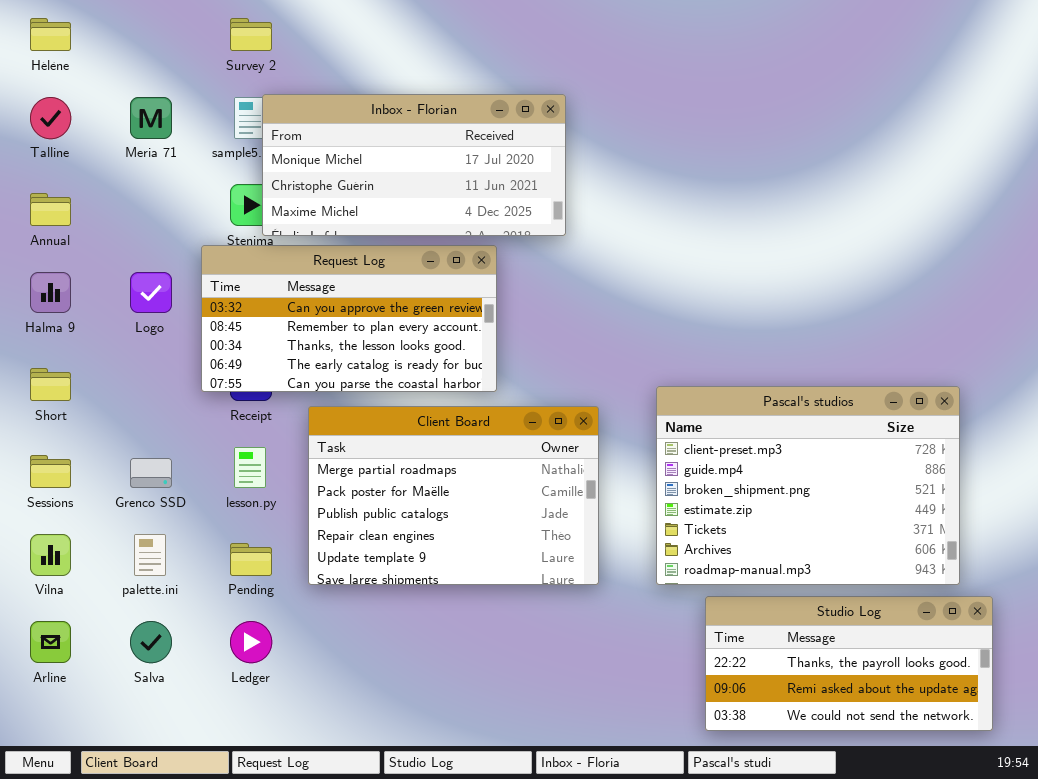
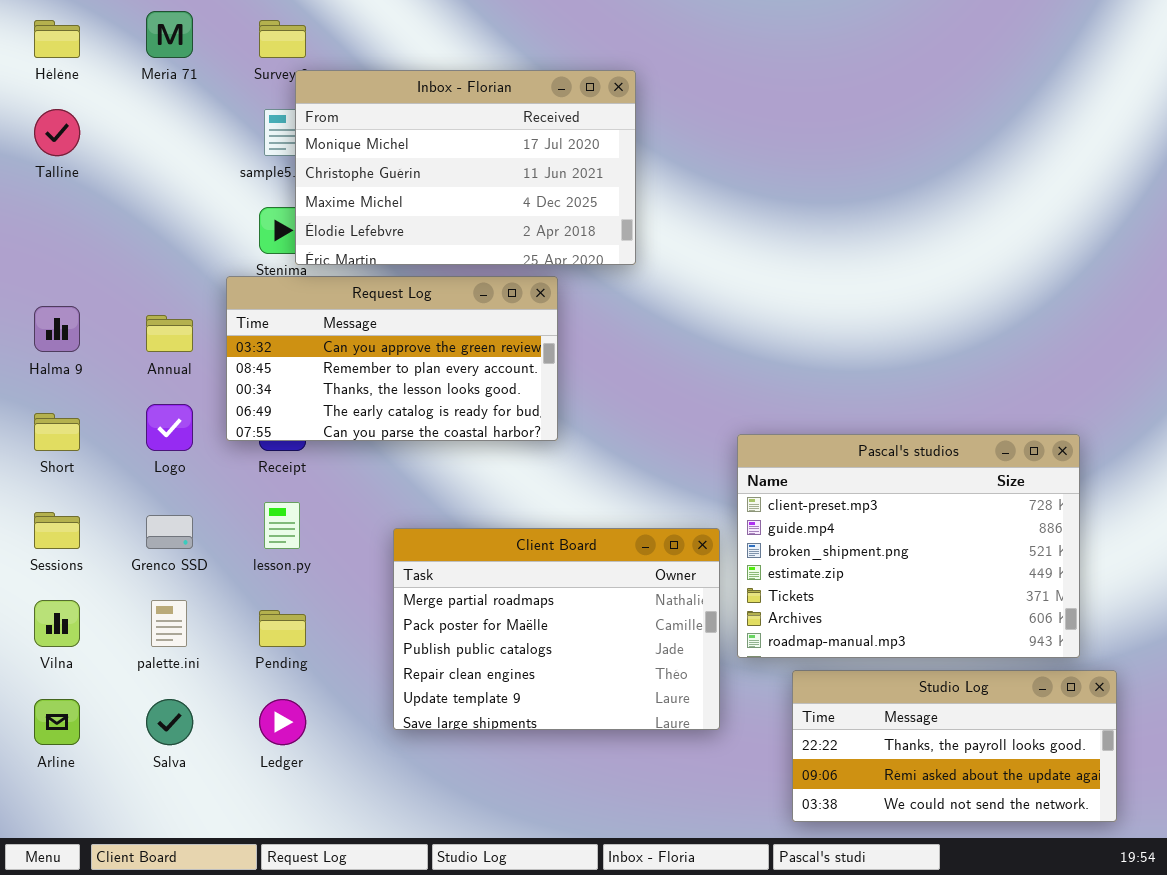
Inbox - Florian: [262,94,566,236] -> [295,70,636,265], resized
Meria 71: [130,97,172,139] -> [146,11,193,58], moved
Annual: [30,193,71,226] -> [146,315,193,352], moved
Logo: [130,272,172,313] -> [146,404,193,451], moved
Client Board: [308,406,599,585] -> [393,528,720,730], moved

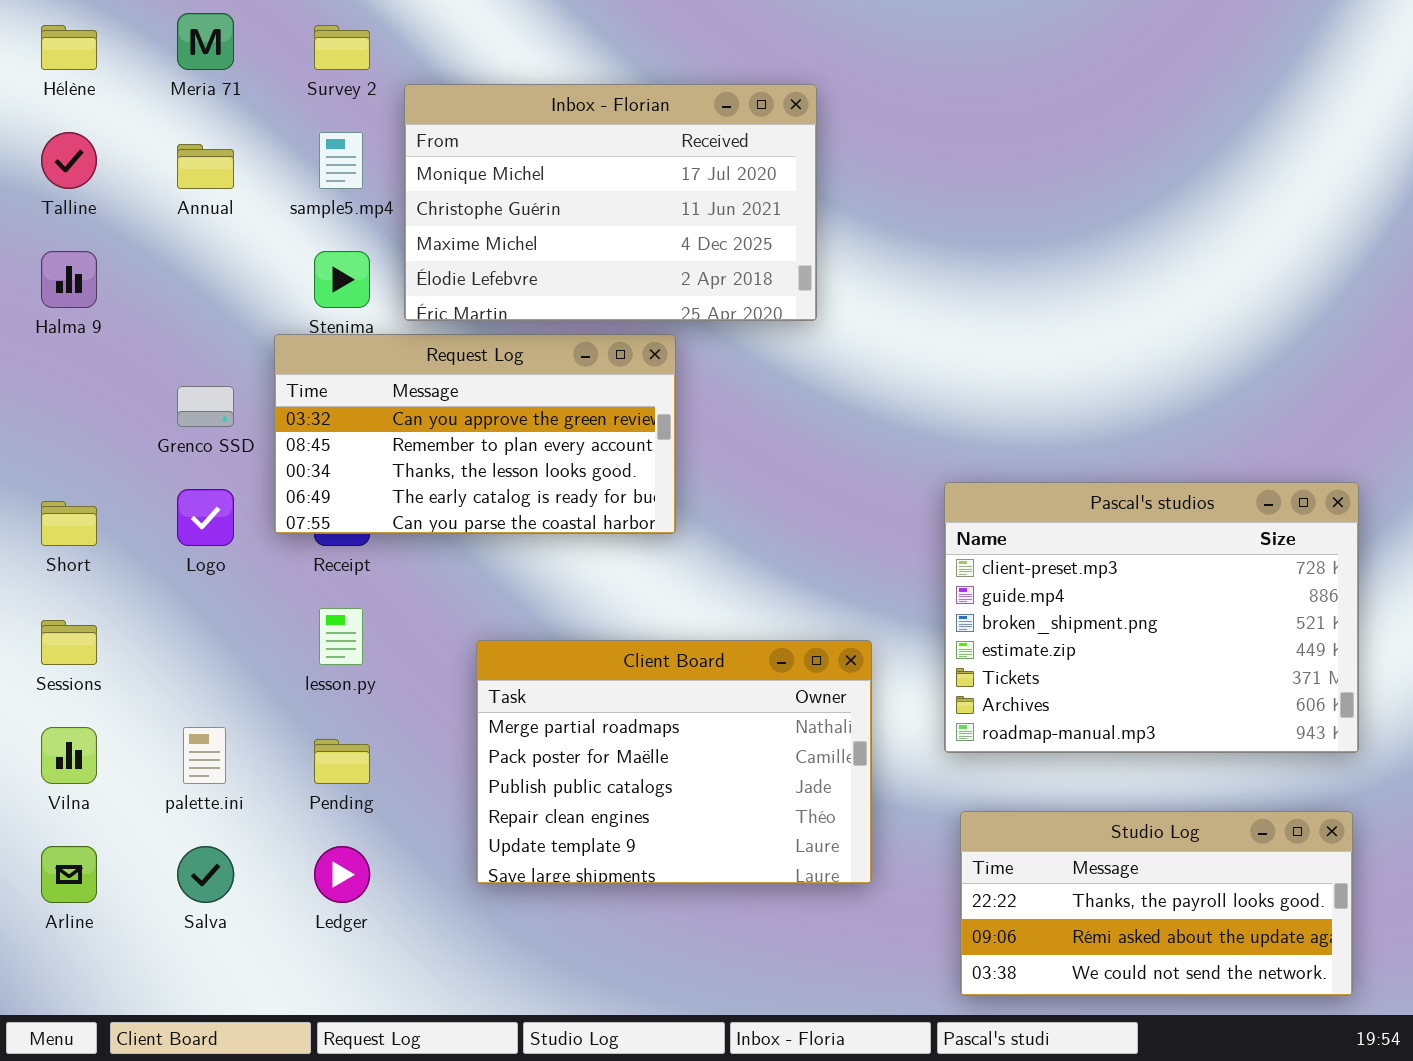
Inbox - Florian: [295,70,636,265] -> [404,84,817,321], moved
Halma 9: [34,306,80,352] -> [41,251,97,308], moved
Annual: [146,315,193,352] -> [177,144,234,189], moved
Pascal's studios: [737,434,1080,658] -> [944,482,1359,753], moved
Grenco SSD: [146,515,193,549] -> [177,386,234,427], moved

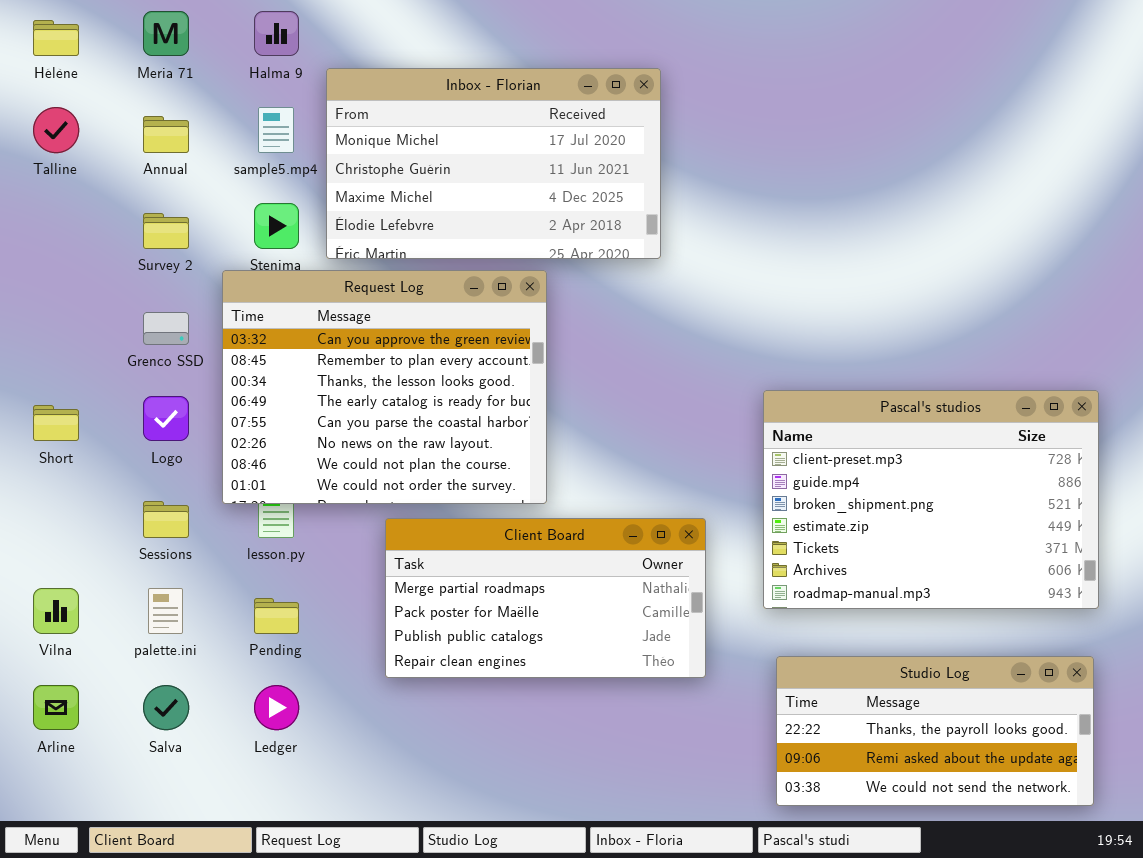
Survey 2: [314,25,370,70] -> [143,213,189,249], moved
Halma 9: [41,251,97,308] -> [254,11,299,56], moved
Request Log: [274,334,676,534] -> [222,270,547,504], resized
Sessions: [41,620,97,665] -> [143,501,189,538], moved
Client Board: [476,640,872,884] -> [385,518,706,678], resized

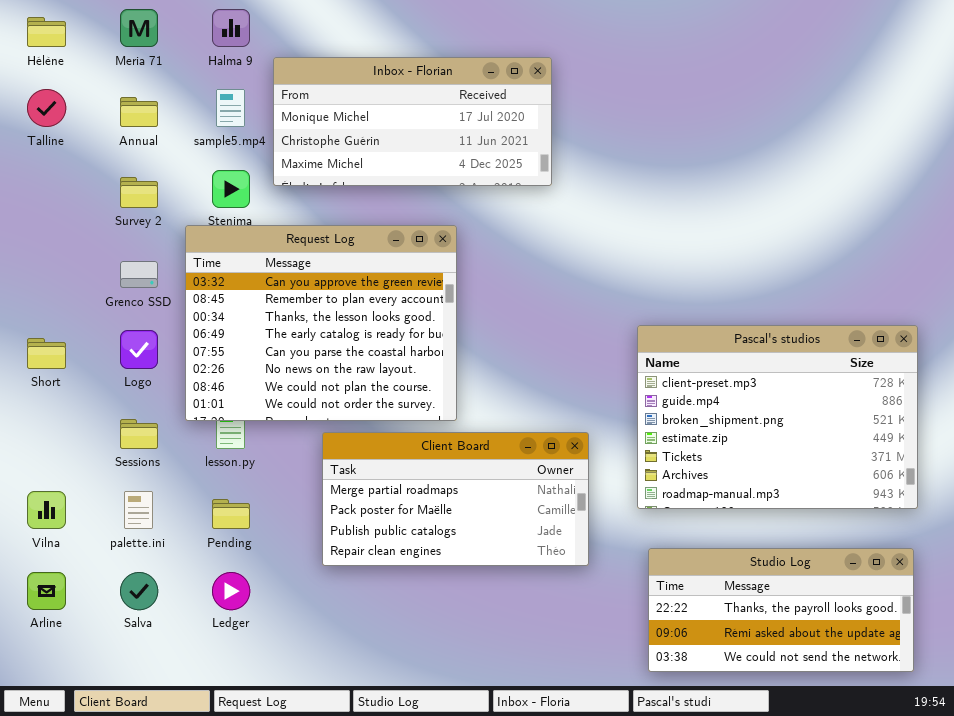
Inbox - Florian: [326,68,661,259] -> [273,57,552,186], resized

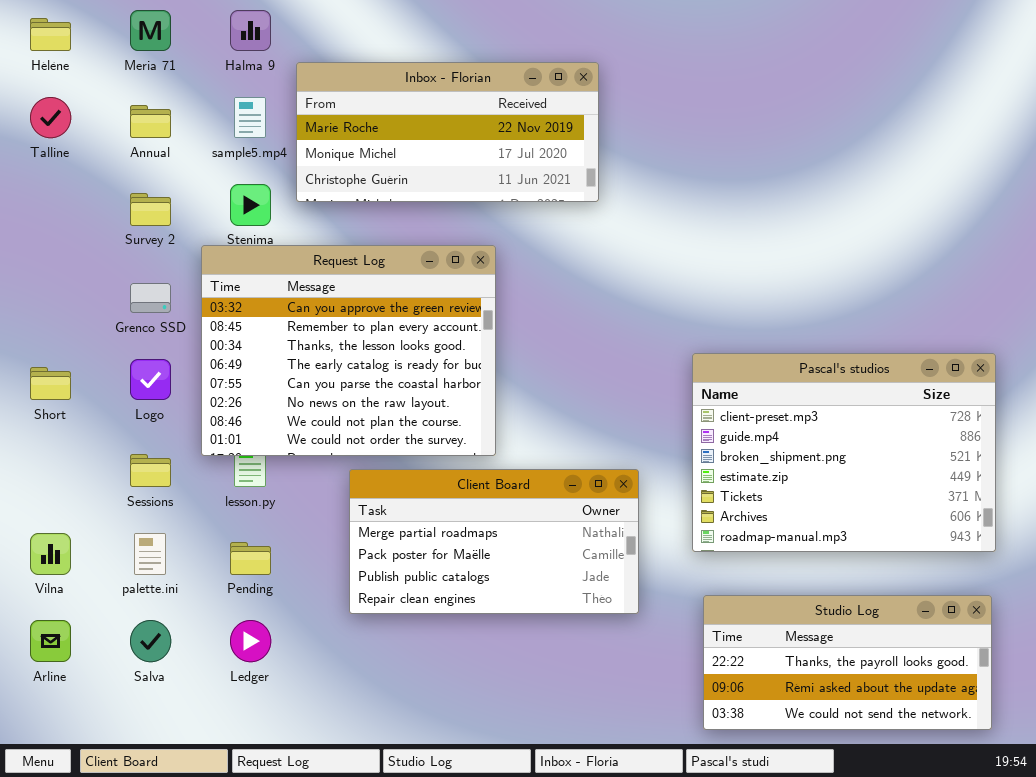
Inbox - Florian: [273,57,552,186] -> [296,62,599,202], scrolled up 1 row

